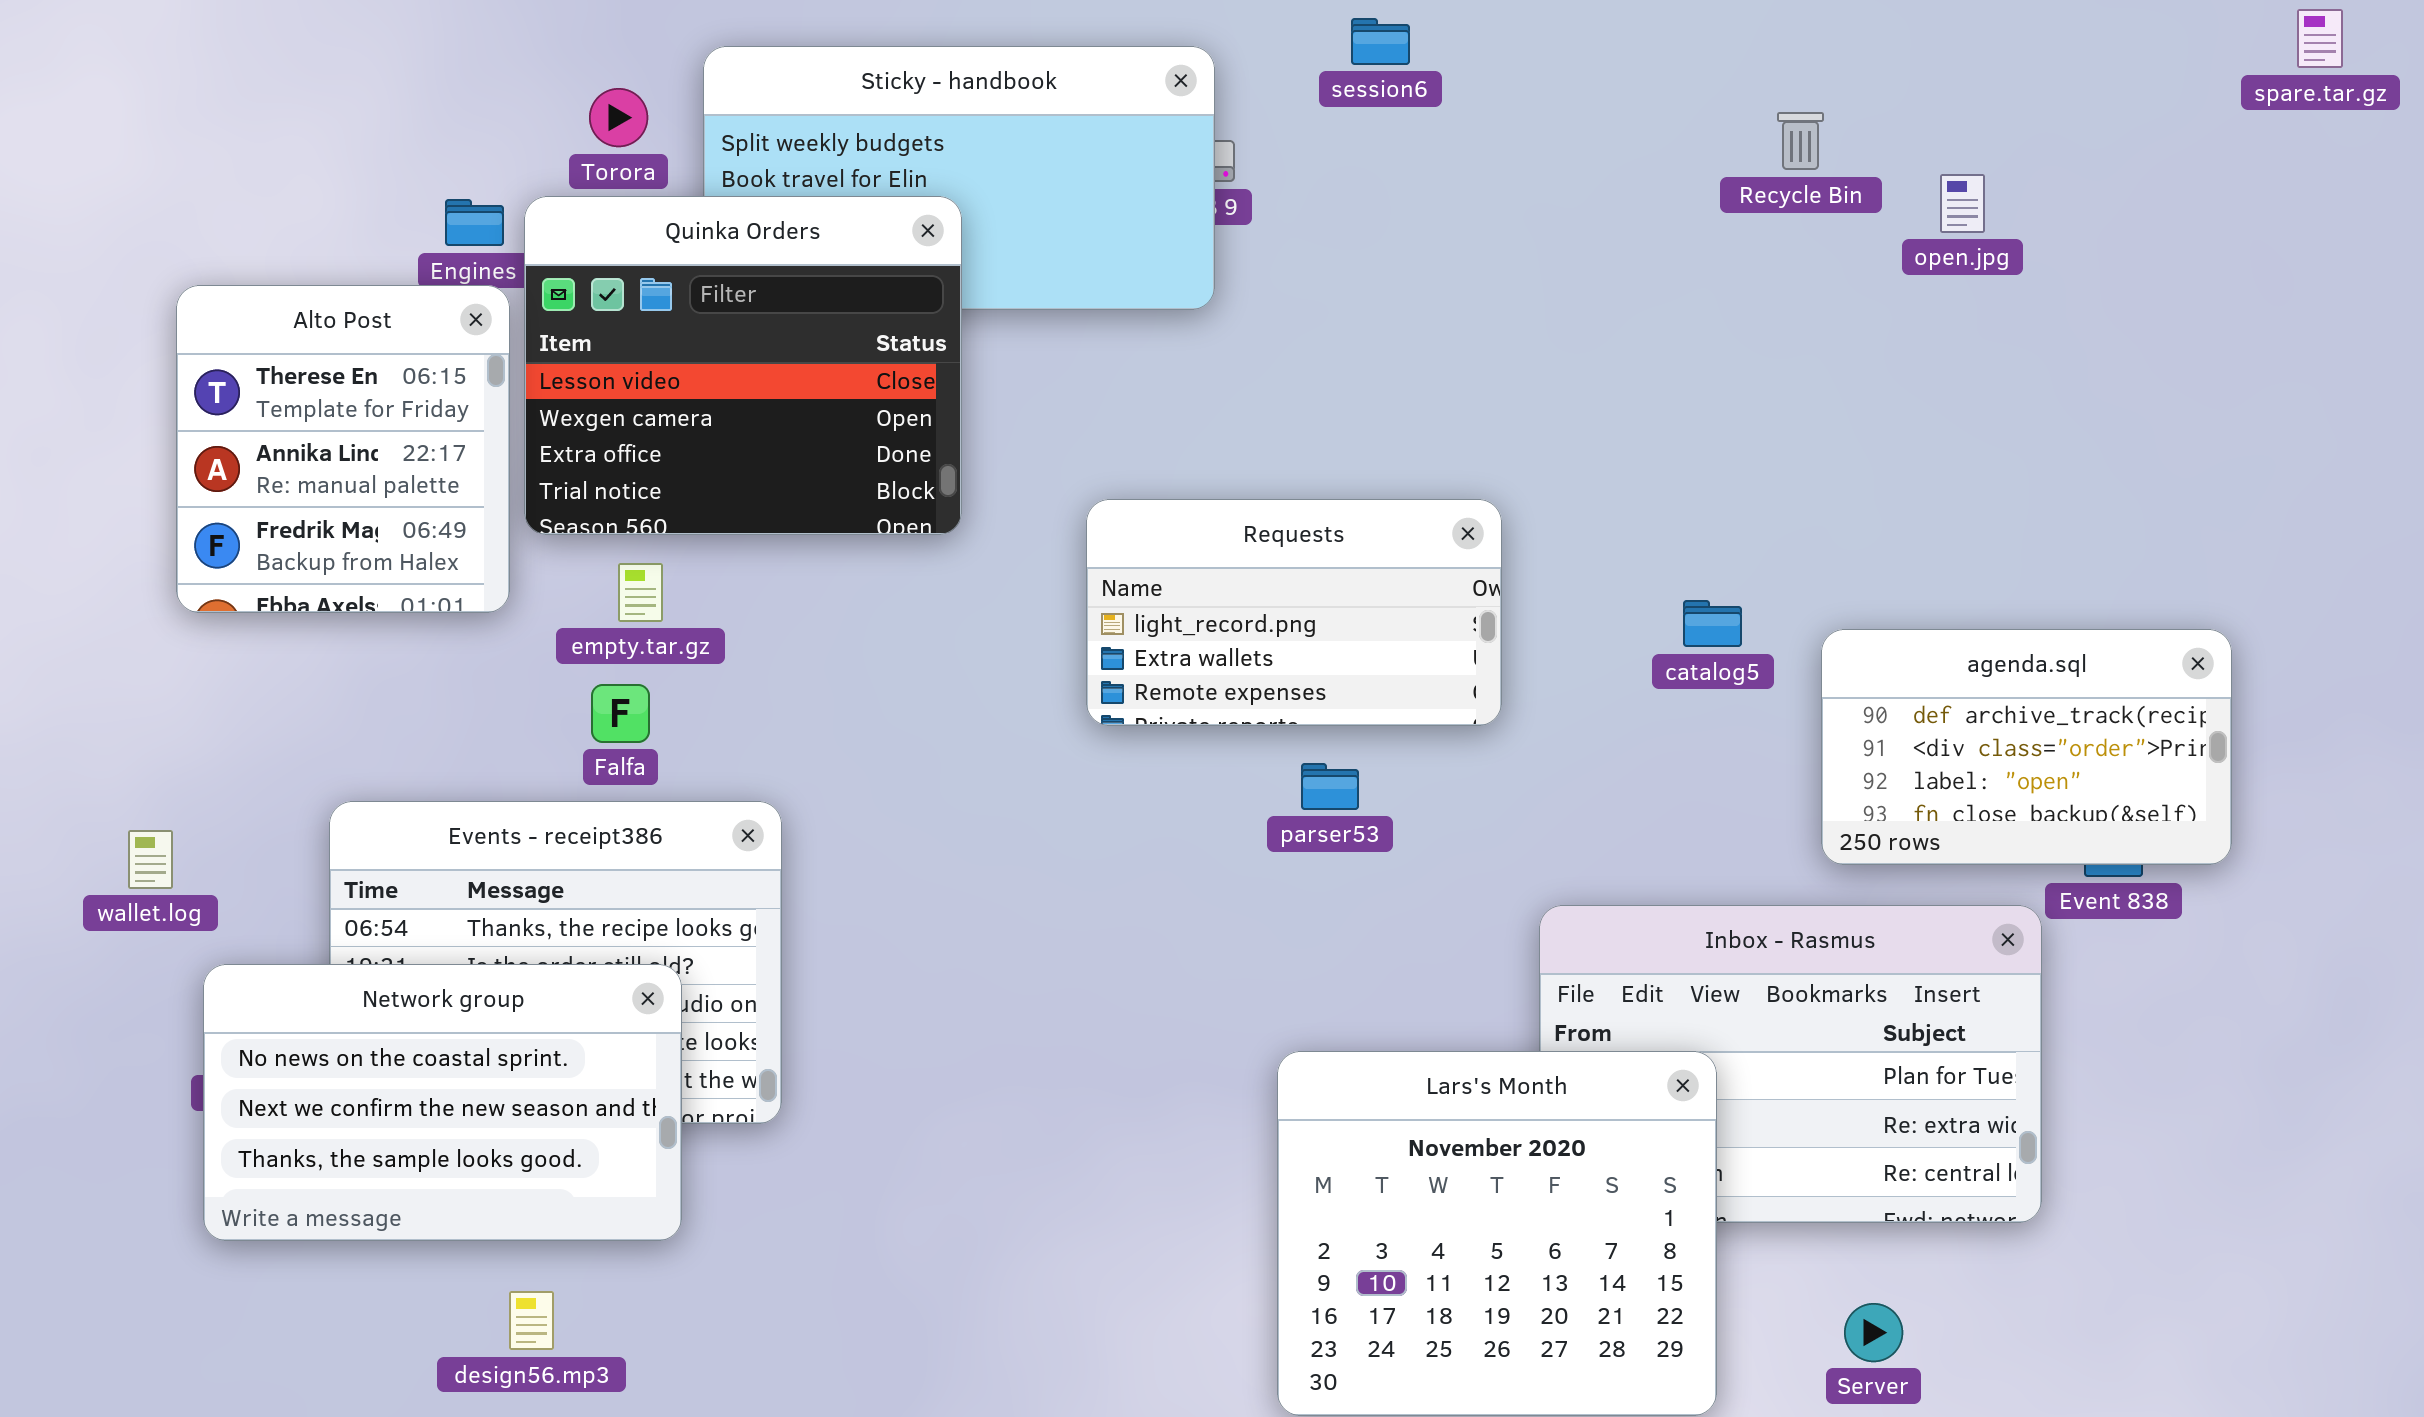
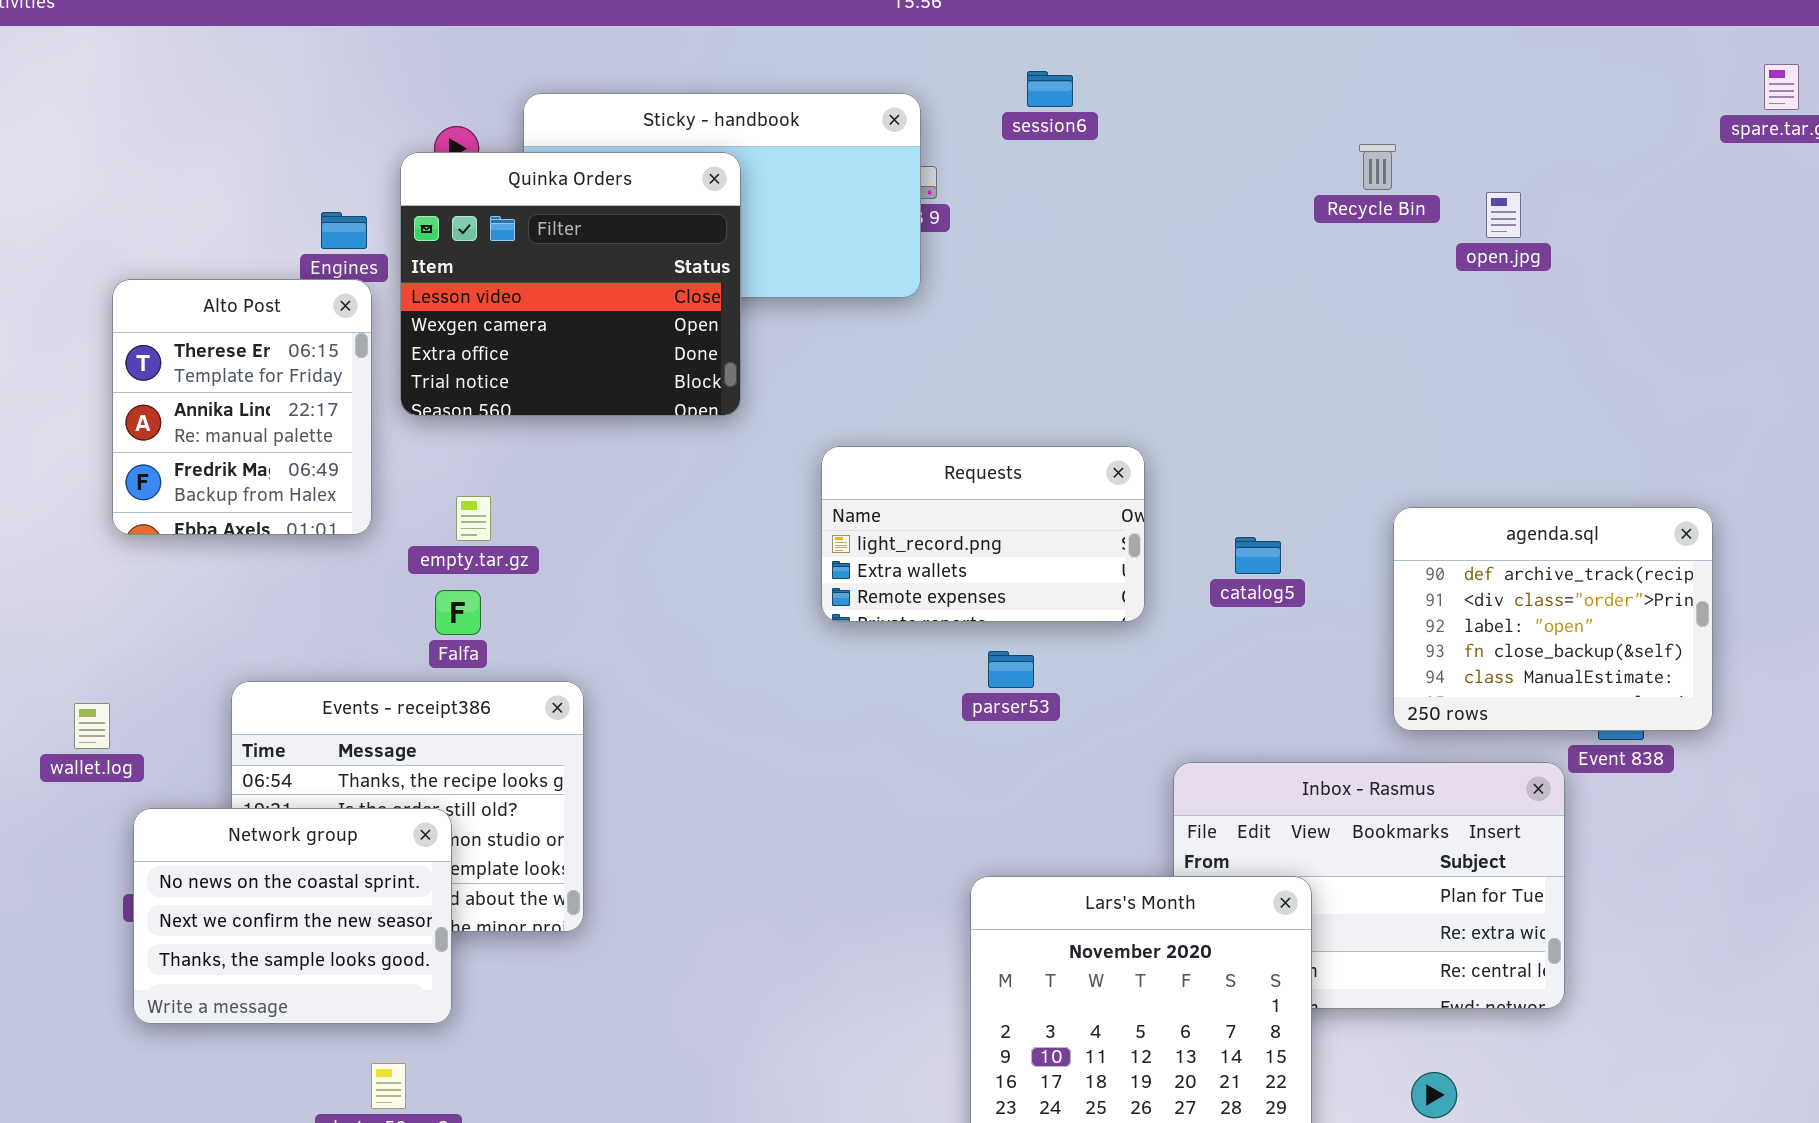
Quinka Orders: [524,196,962,535] -> [400,152,741,416], moved
catalog5: [1683,600,1742,647] -> [1235,537,1281,574], moved
agenda.sql: [1821,629,2232,865] -> [1393,507,1713,731], resized
Network group: [203,964,682,1241] -> [133,808,452,1024], resized

